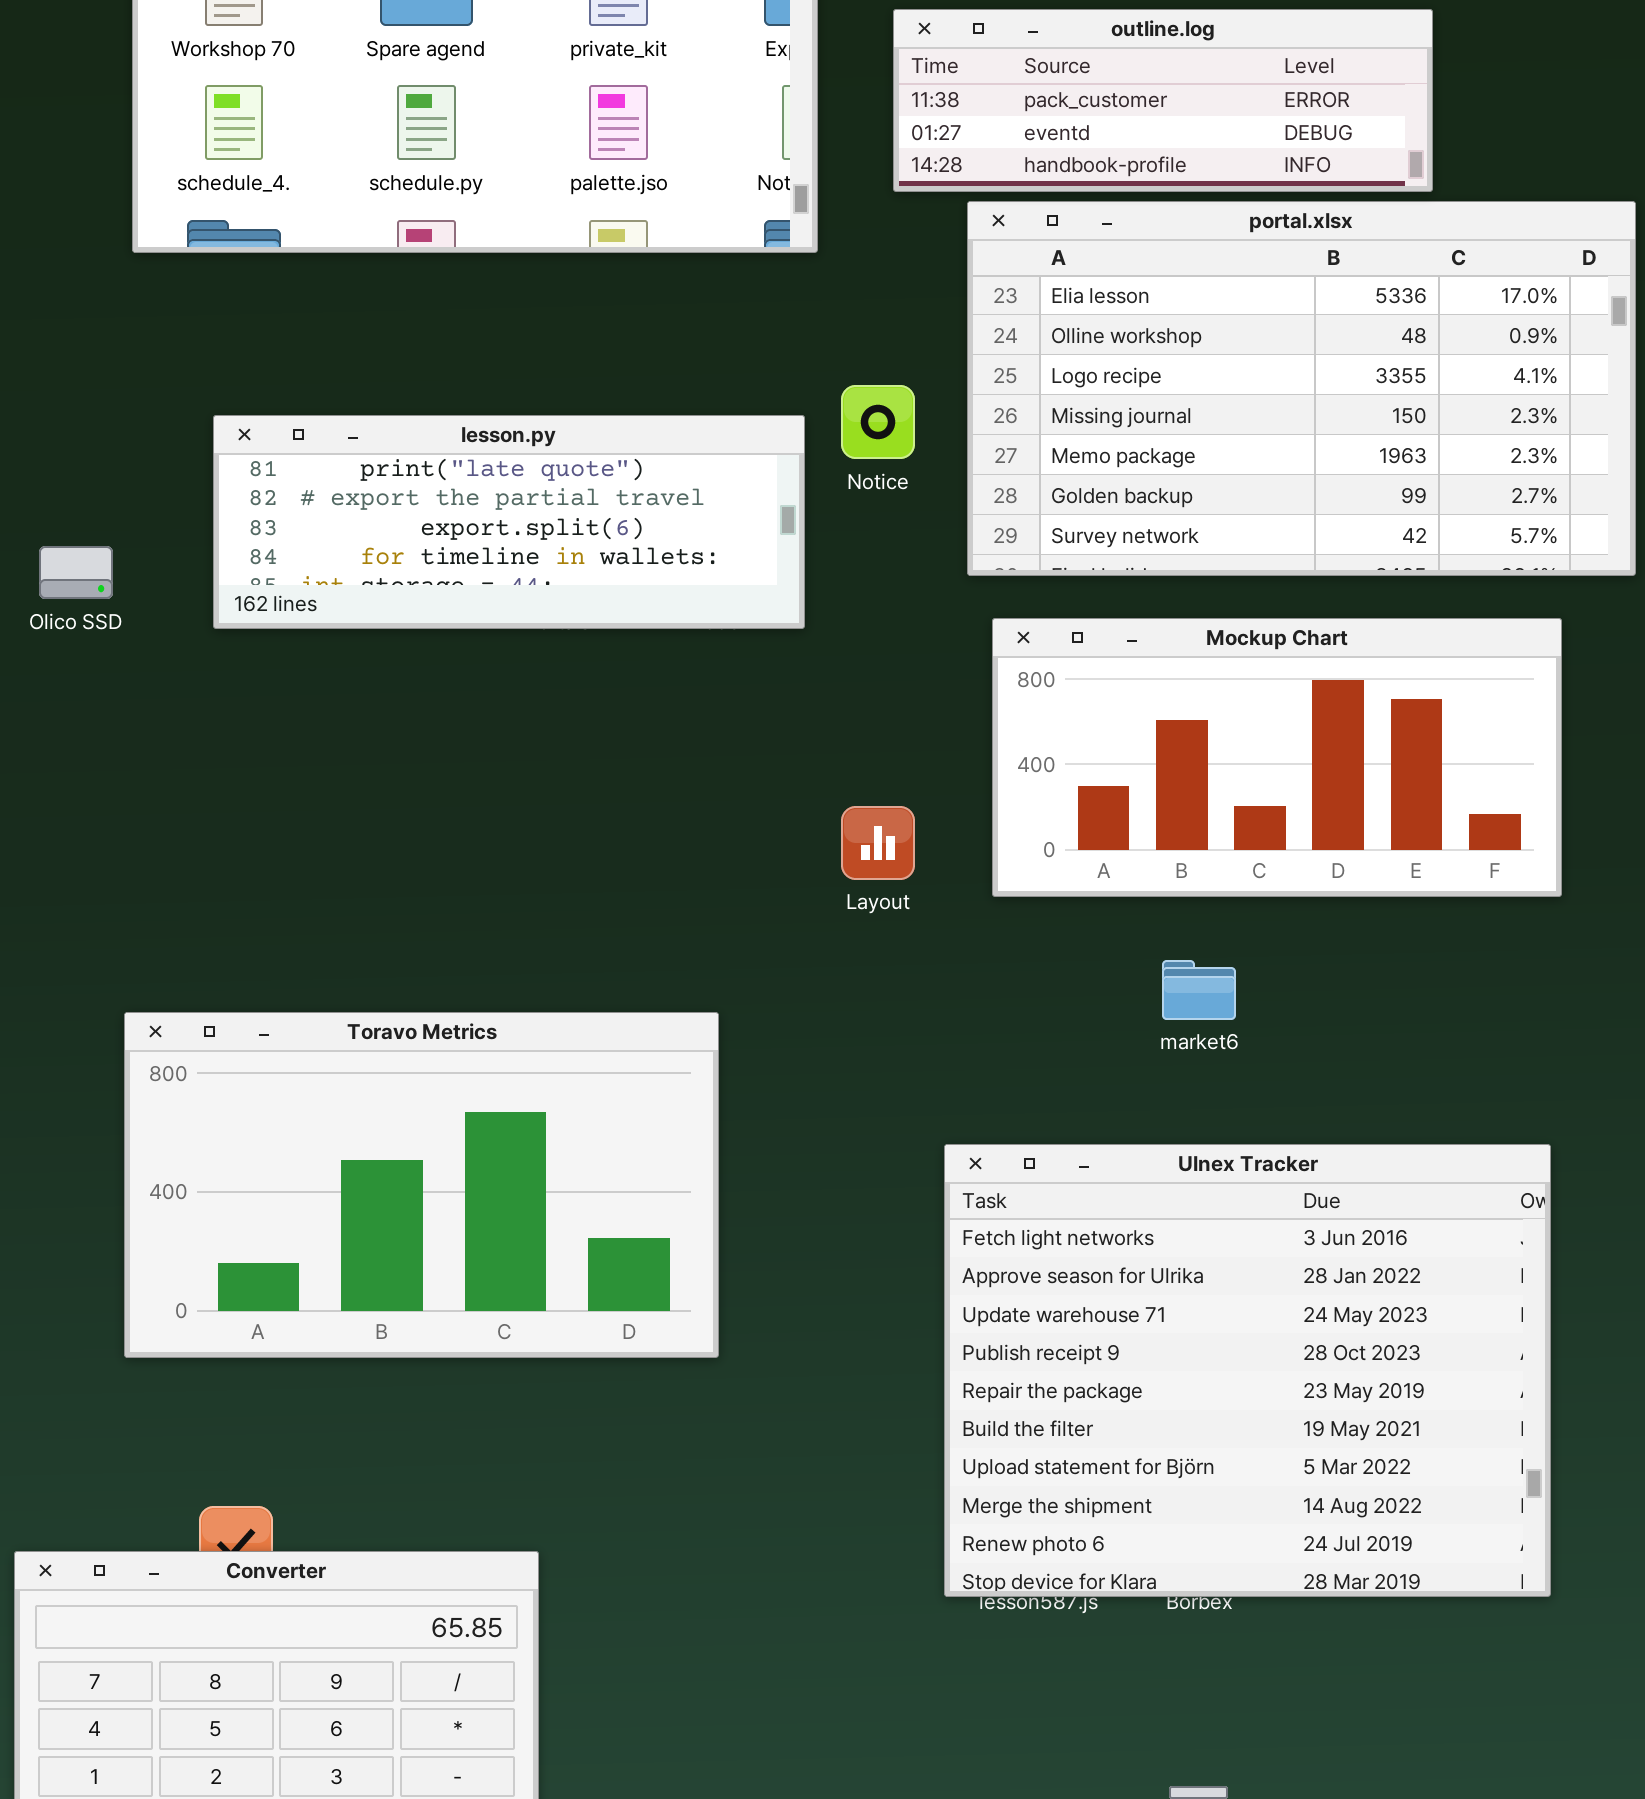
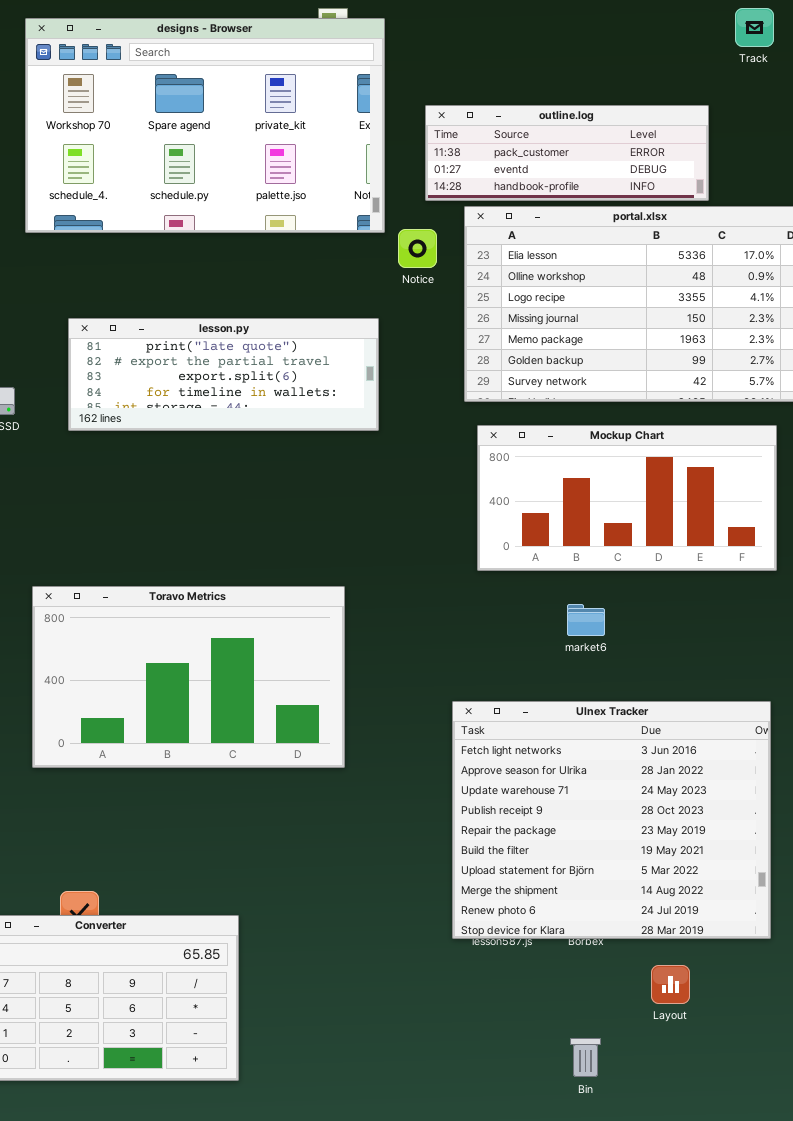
Notice: [841,385,915,459] -> [398,229,437,268], moved
Layout: [841,806,915,880] -> [651,965,690,1004], moved
Toravo Metrics: [124,1012,719,1358] -> [32,586,345,768], moved

